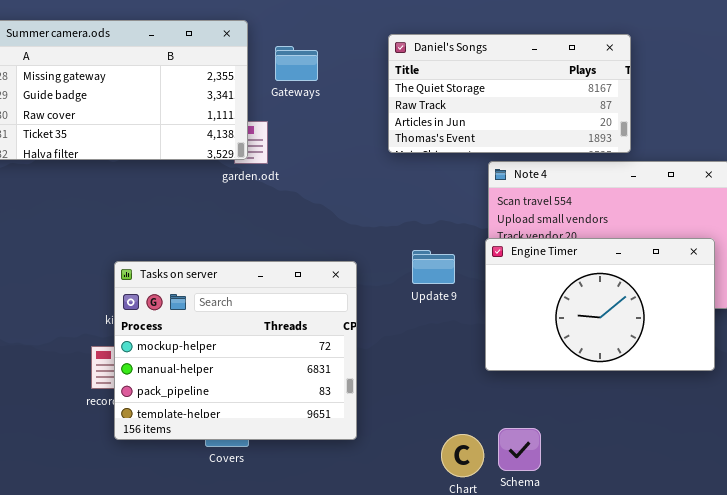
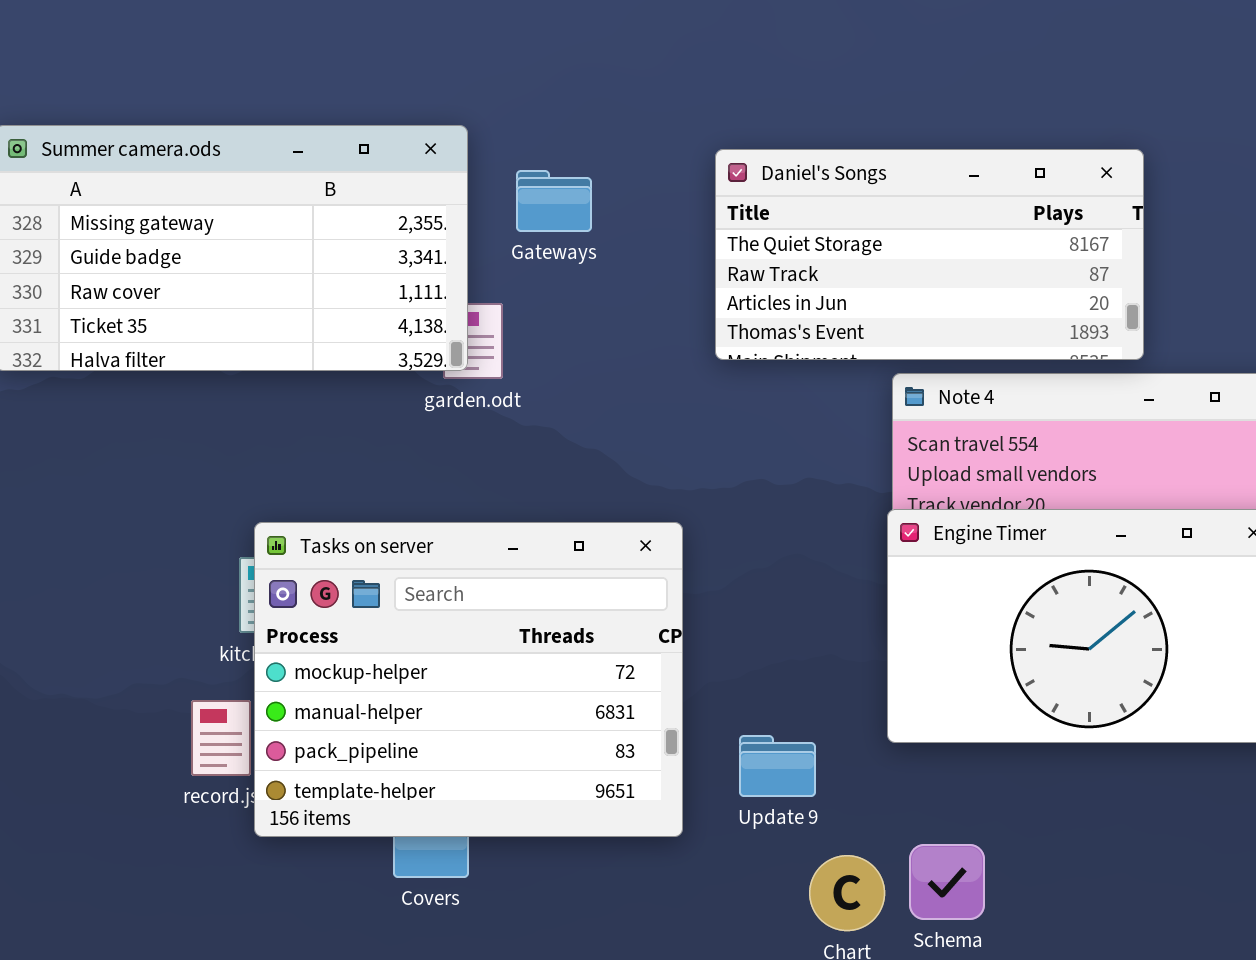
Update 9: [412,250,455,284] -> [739,735,816,797], moved
Tasks on server: [114,261,357,440] -> [254,522,683,837], moved

